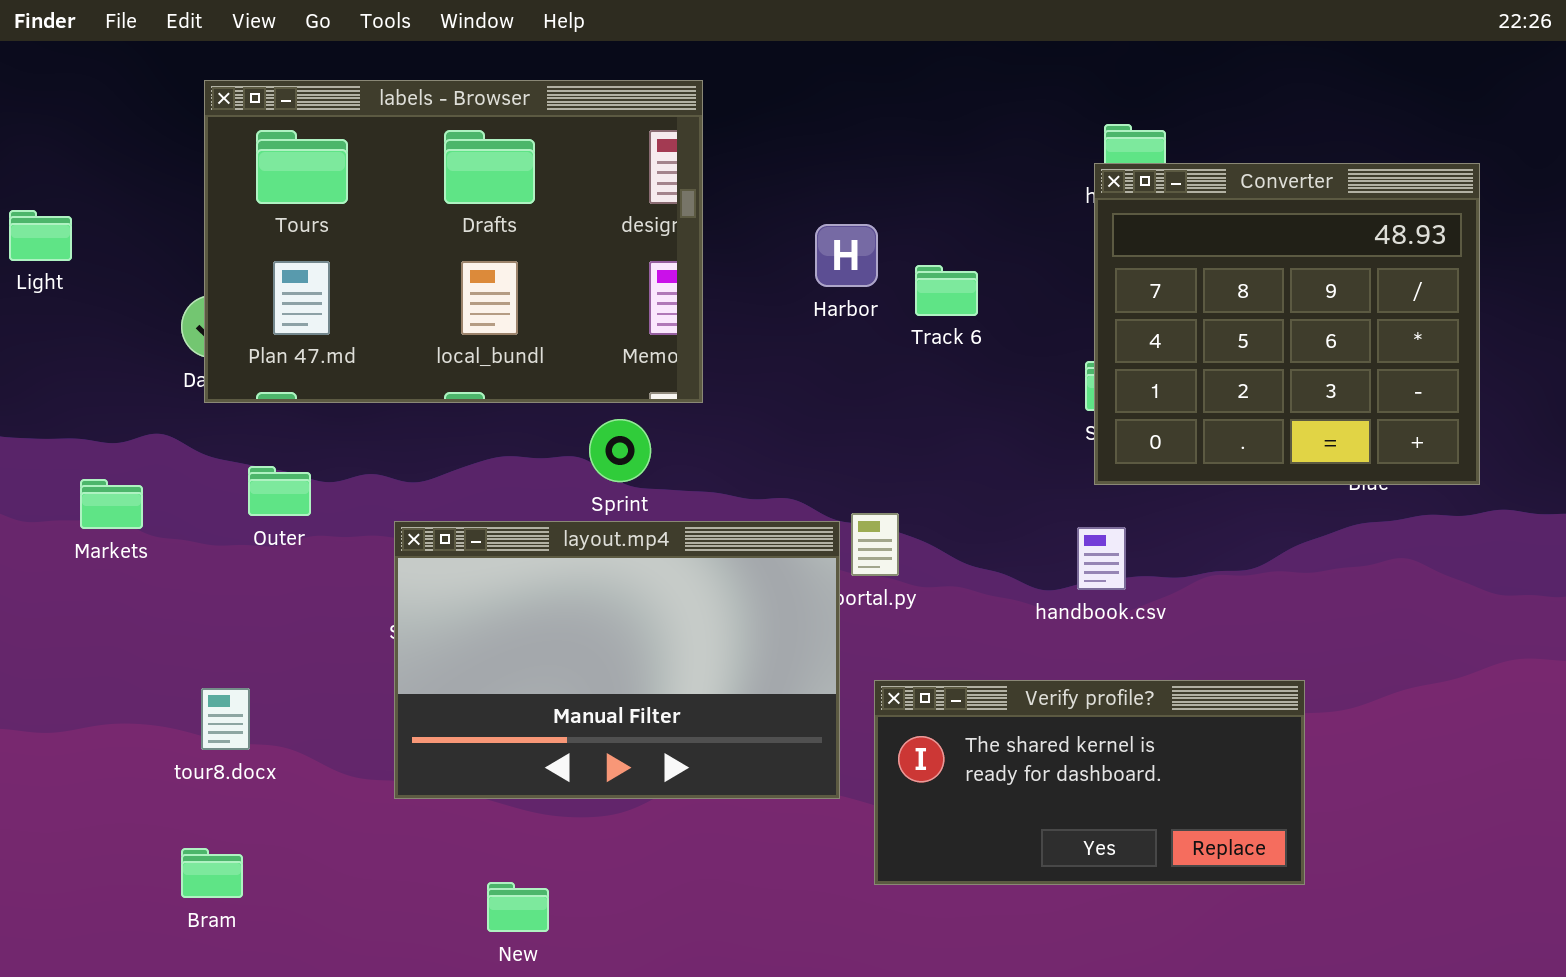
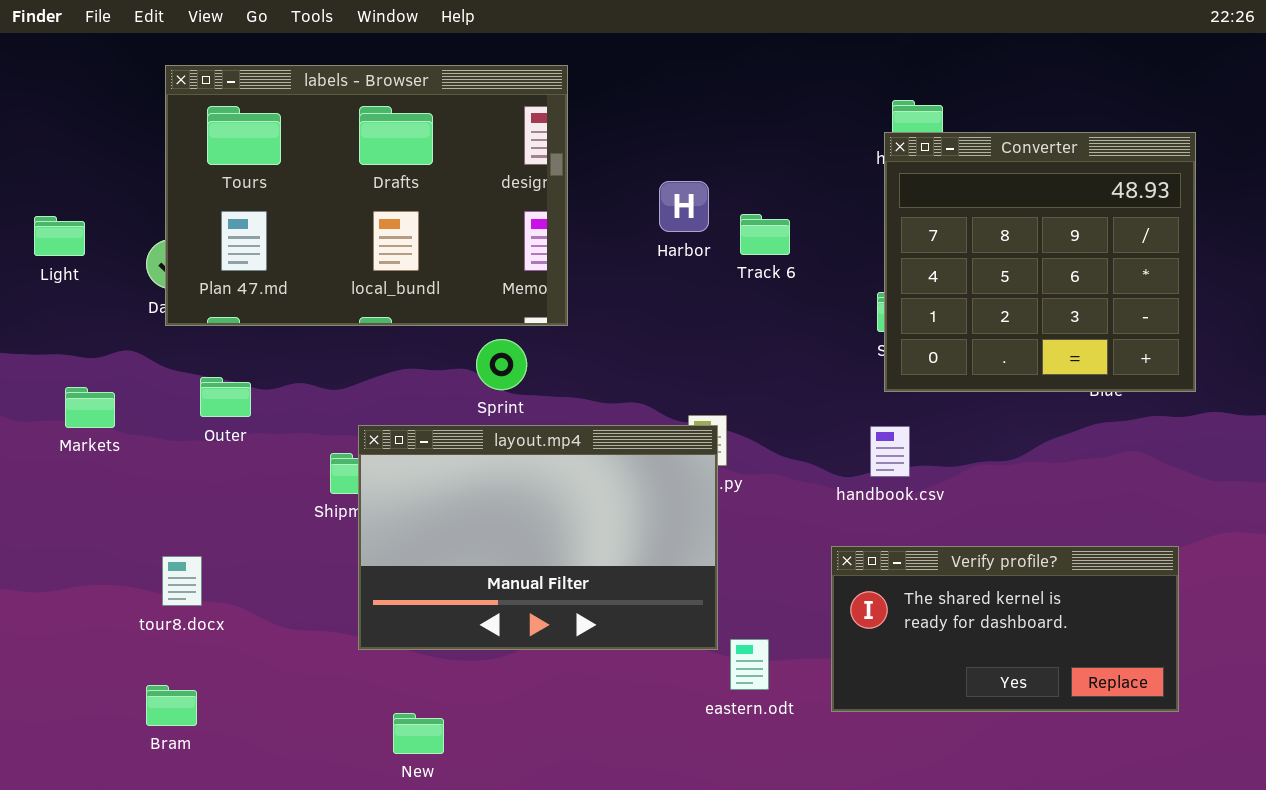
Light: [9,210,72,261] -> [34,216,85,256], moved
layout.mp4: [394,521,840,799] -> [358,425,718,650], moved
Verify profile?: [874,680,1305,885] -> [831,546,1179,712], moved

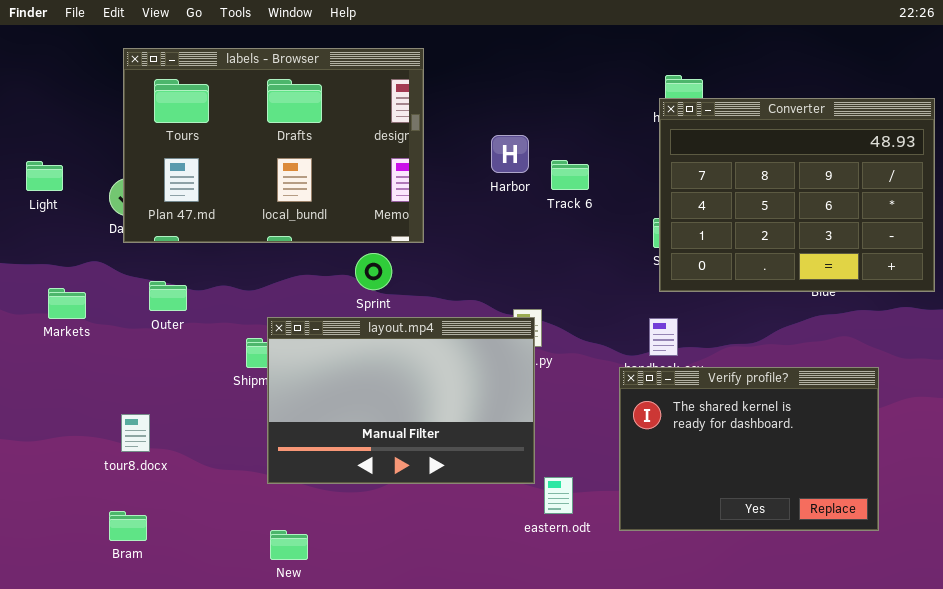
Converter: [884,132,1196,392] -> [659,98,935,292], resized
Verify profile?: [831,546,1179,712] -> [619,367,879,531], resized
New: [393,713,444,754] -> [270,530,308,560], moved

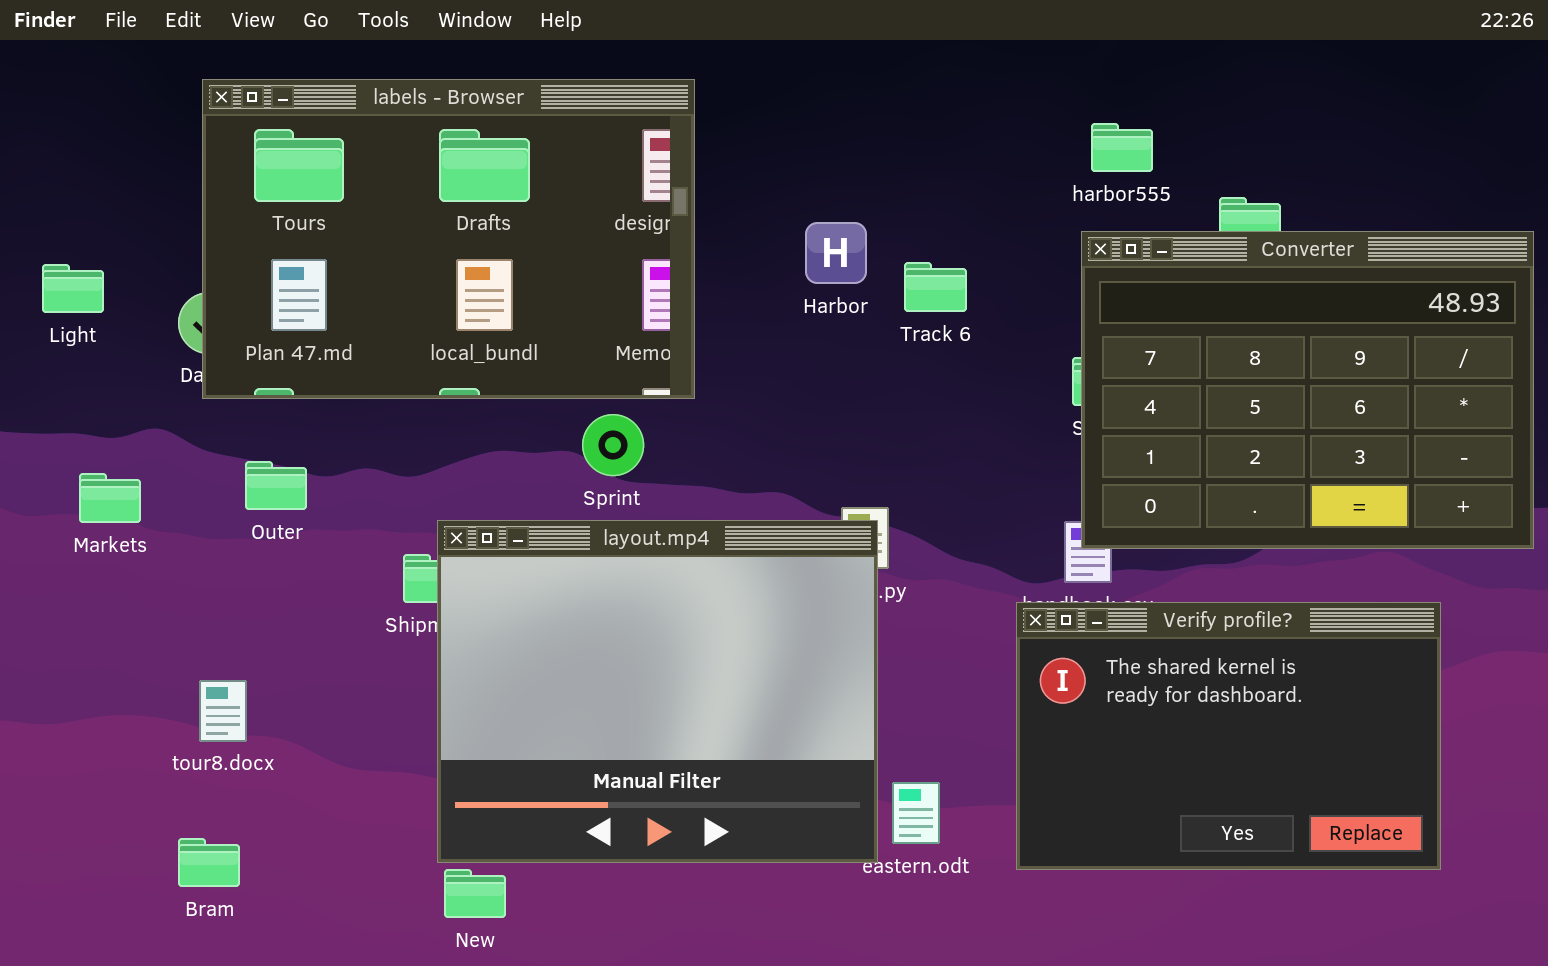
Converter: [659,98,935,292] -> [1081,231,1534,549], moved
layout.mp4: [267,317,535,484] -> [437,520,878,863], resized

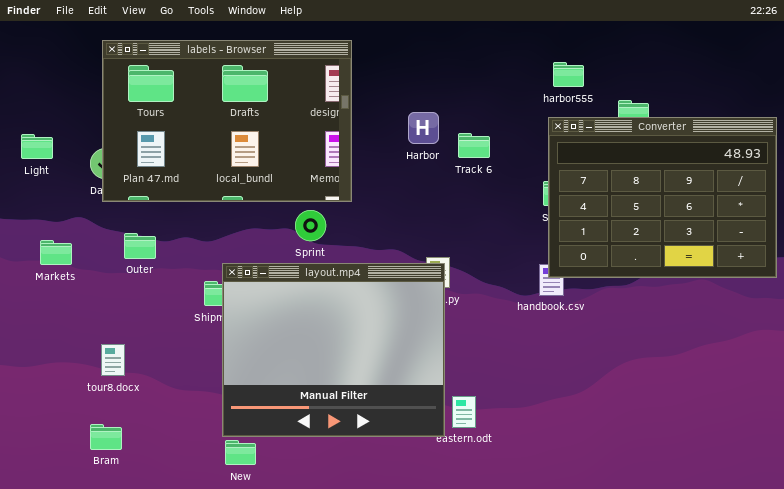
Verify profile?: [1016,602,1441,870] -> none, closed

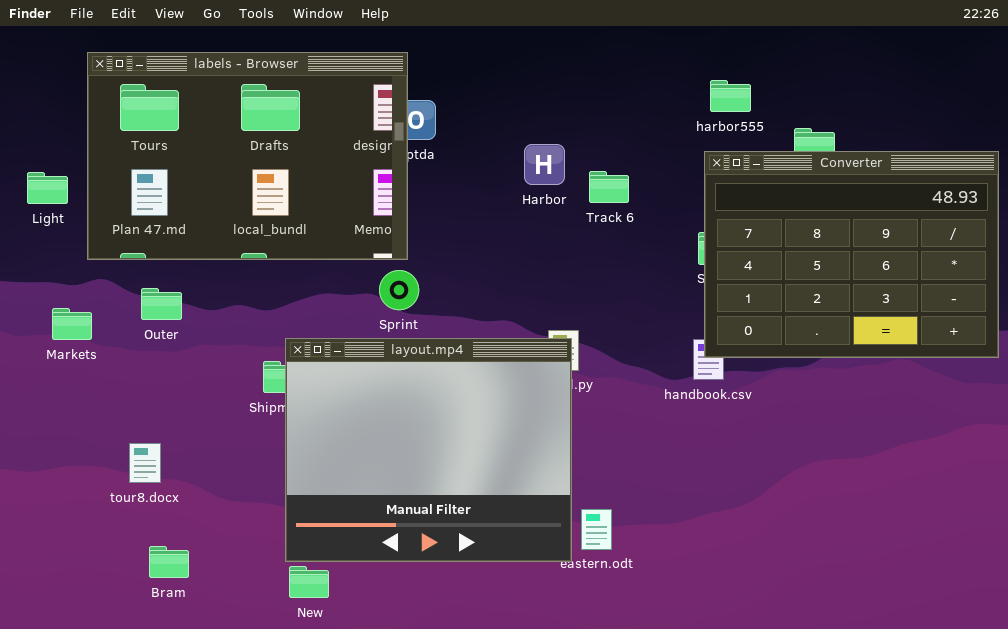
labels - Browser: [102,40,352,202] -> [87,52,408,260], moved
Outer: [124,233,156,259] -> [141,288,182,320], moved
Bram: [90,424,122,450] -> [149,546,189,578], moved

